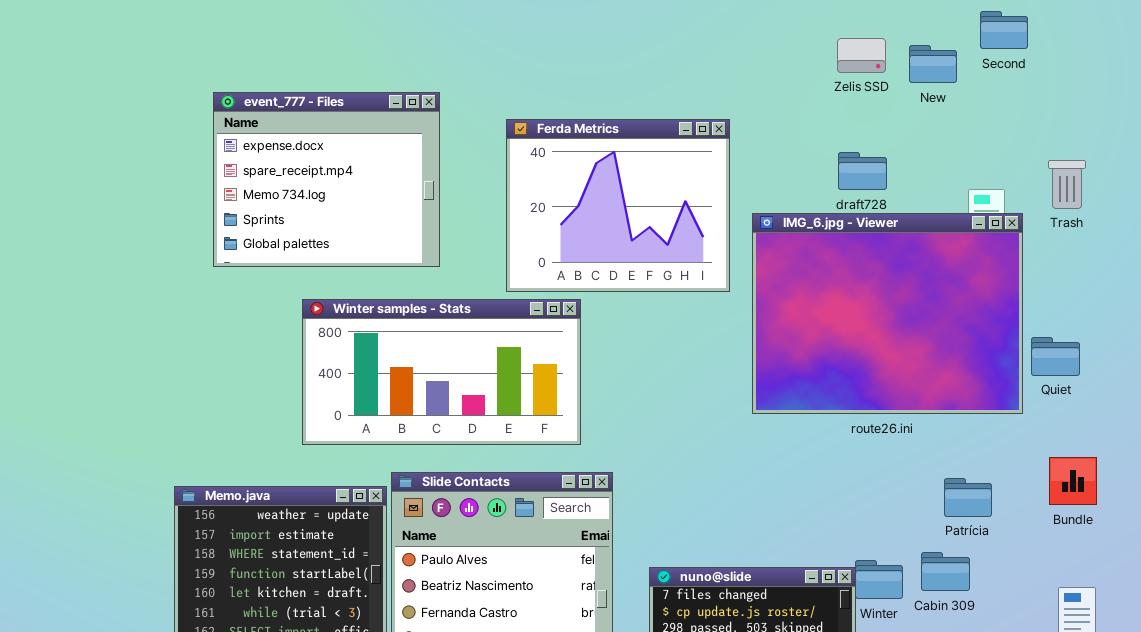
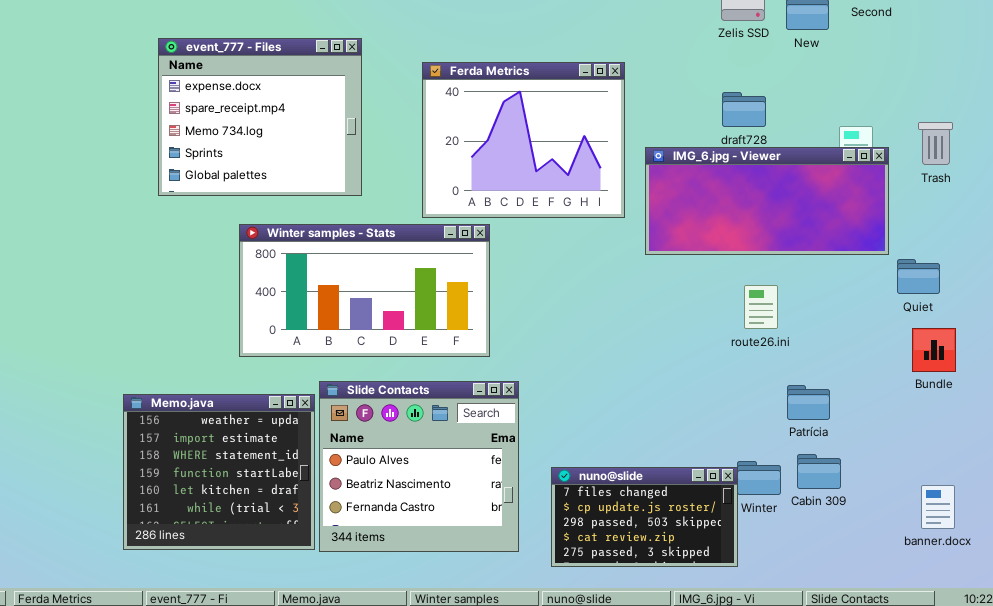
Trash: [1048,160,1086,209] -> [918,122,953,165], moved
IMG_6.jpg - Viewer: [752,213,1023,414] -> [645,147,889,255], resized
Bundle: [1049,457,1097,505] -> [912,328,956,372], moved
Patrícia: [944,478,992,517] -> [787,385,830,420], moved

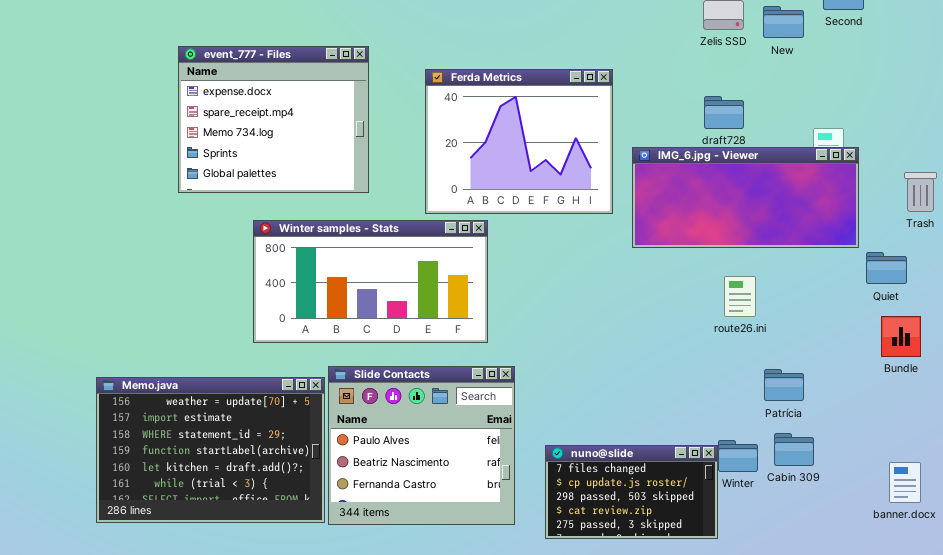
Trash: [918,122,953,165] -> [904,172,937,212], moved
Memo.java: [123,394,315,550] -> [96,377,325,523], resized

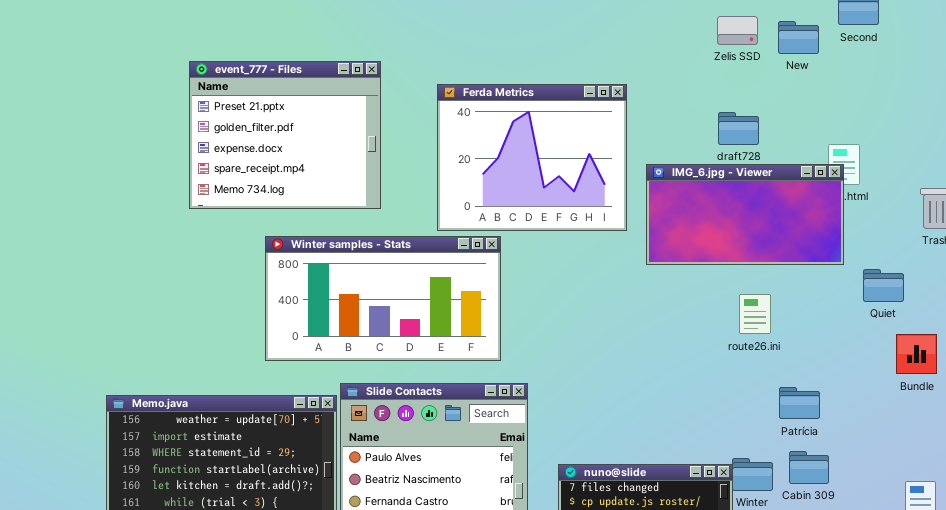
event_777 - Files: [178,46,369,193] -> [189,61,381,209], scrolled up 2 rows
IMG_6.jpg - Viewer: [632,147,859,248] -> [646,164,844,265], resized
Quiet: [866,252,907,284] -> [863,269,904,302], moved

